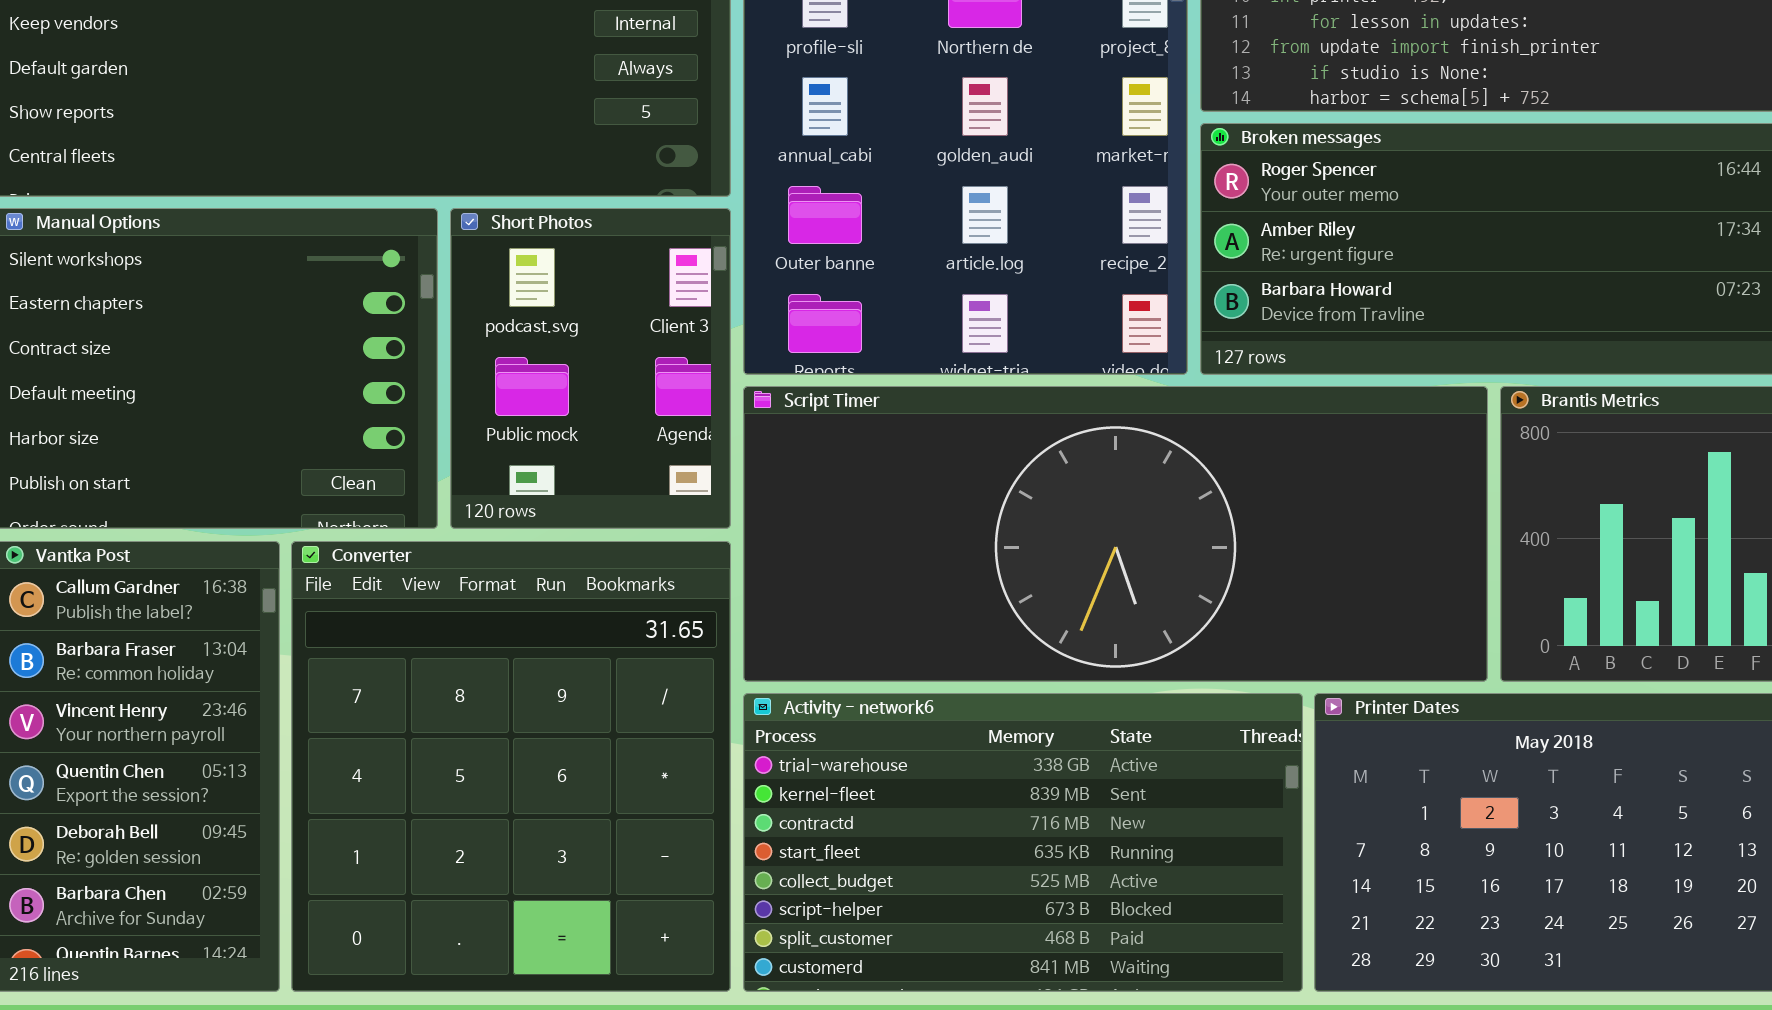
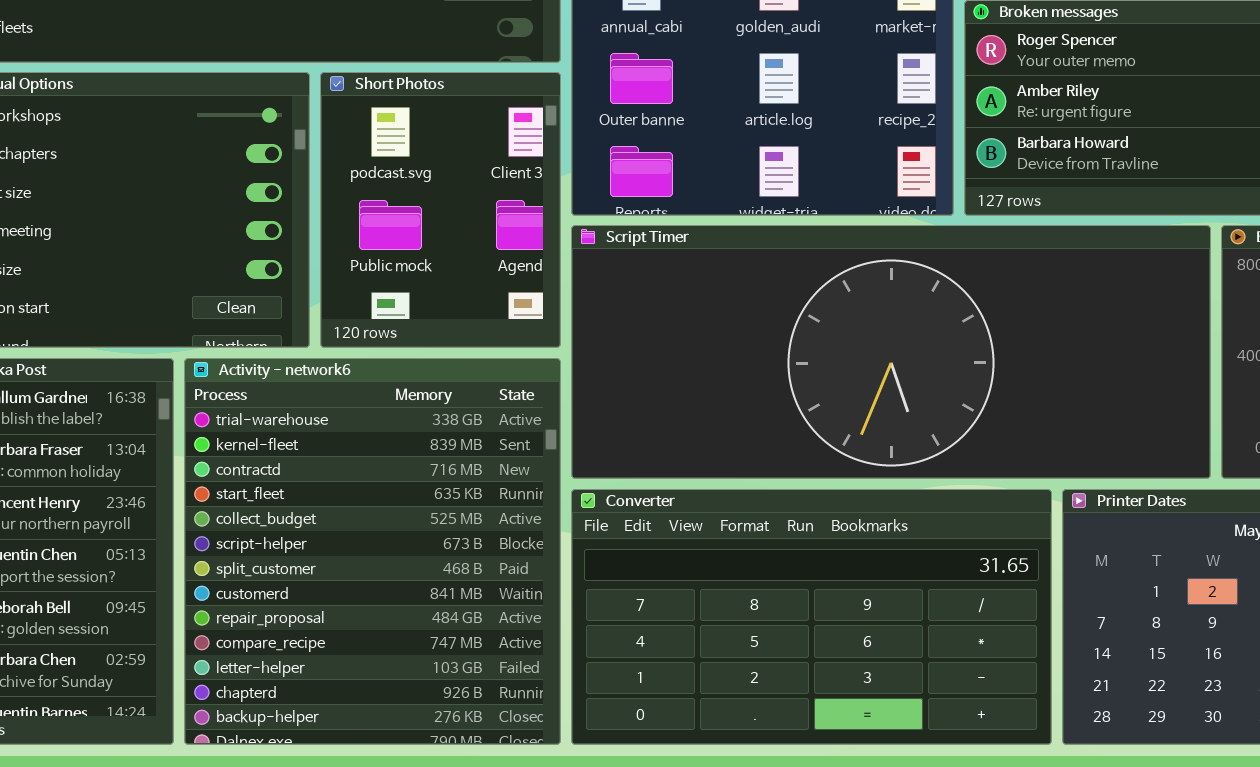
Converter: [291,541,731,992] -> [571,489,1052,745], moved, resized
Activity - network6: [743,693,1303,992] -> [184,358,561,745], moved, resized

